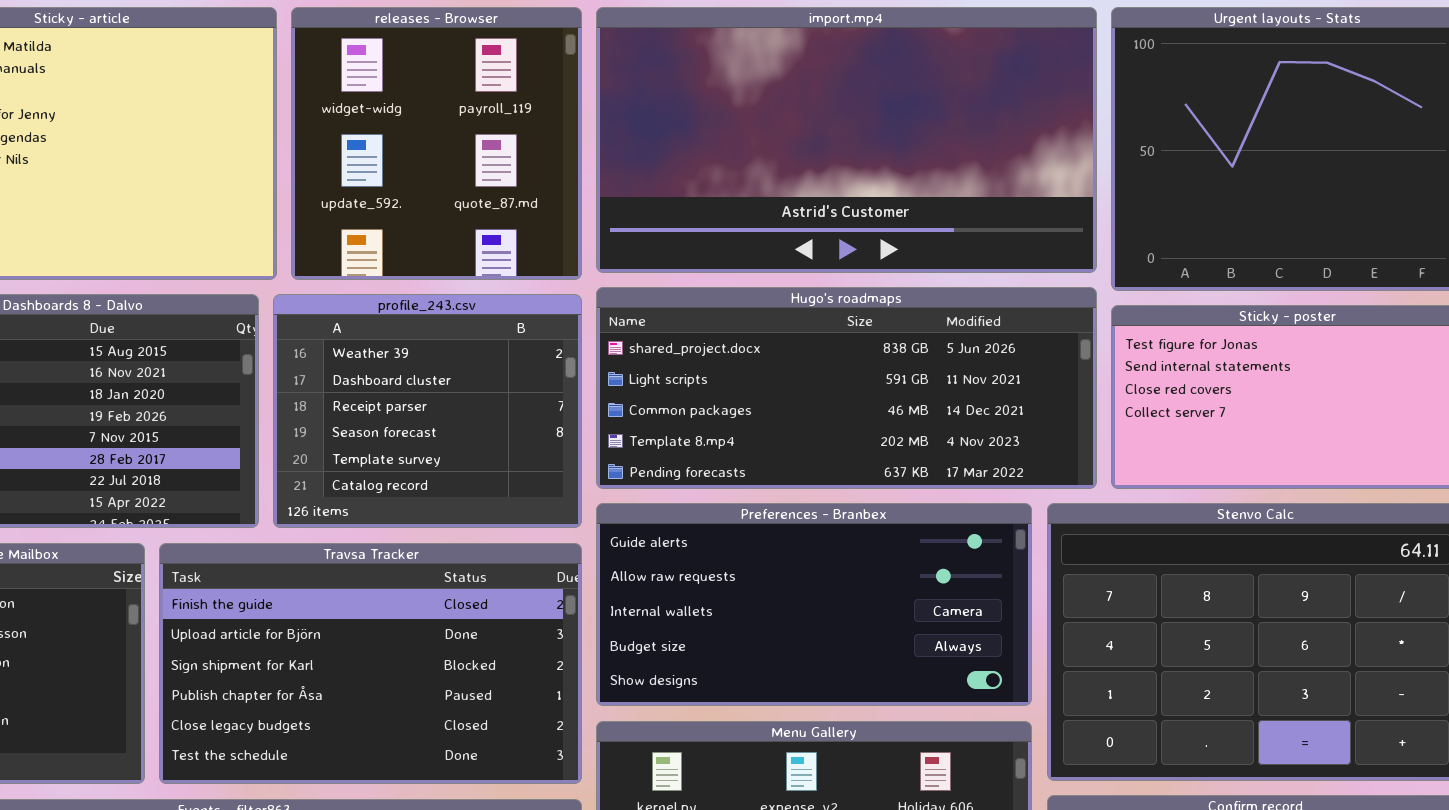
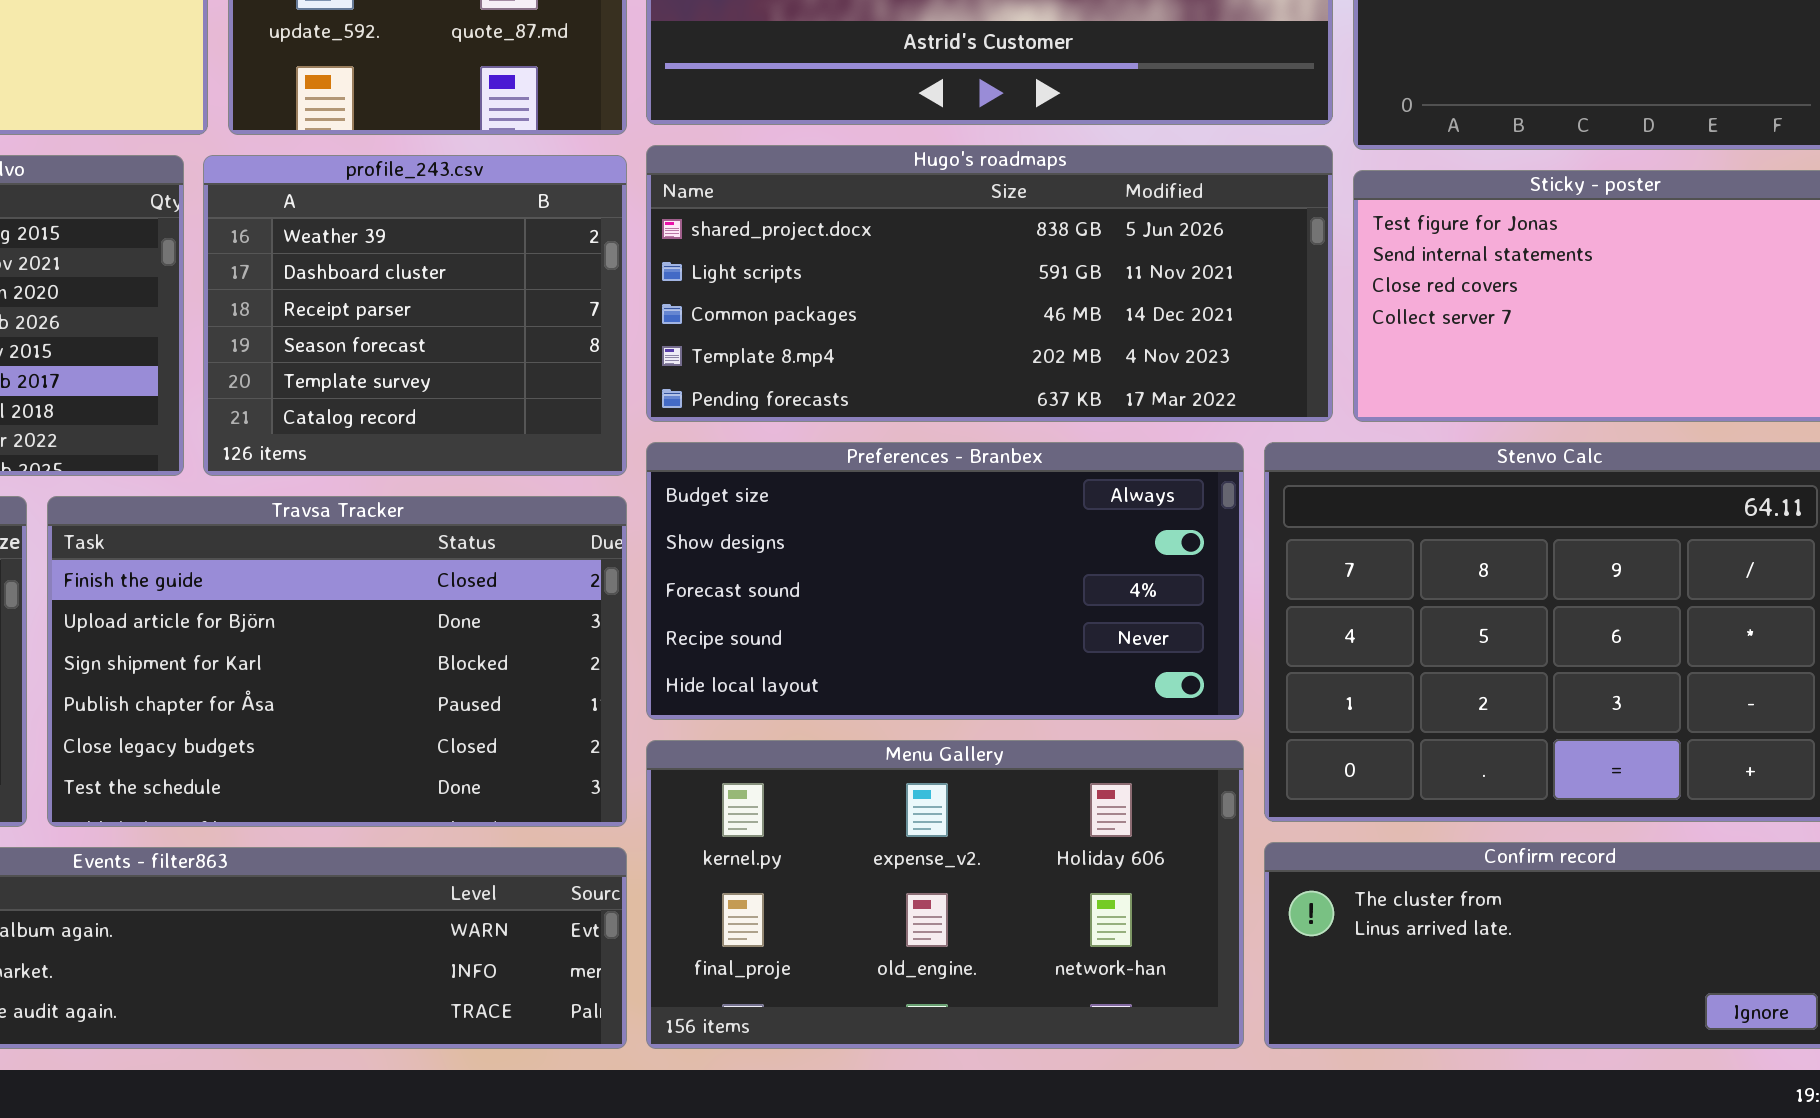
Preferences - Branbex: [596,503,1032,706] -> [646,442,1244,720], scrolled down 3 rows

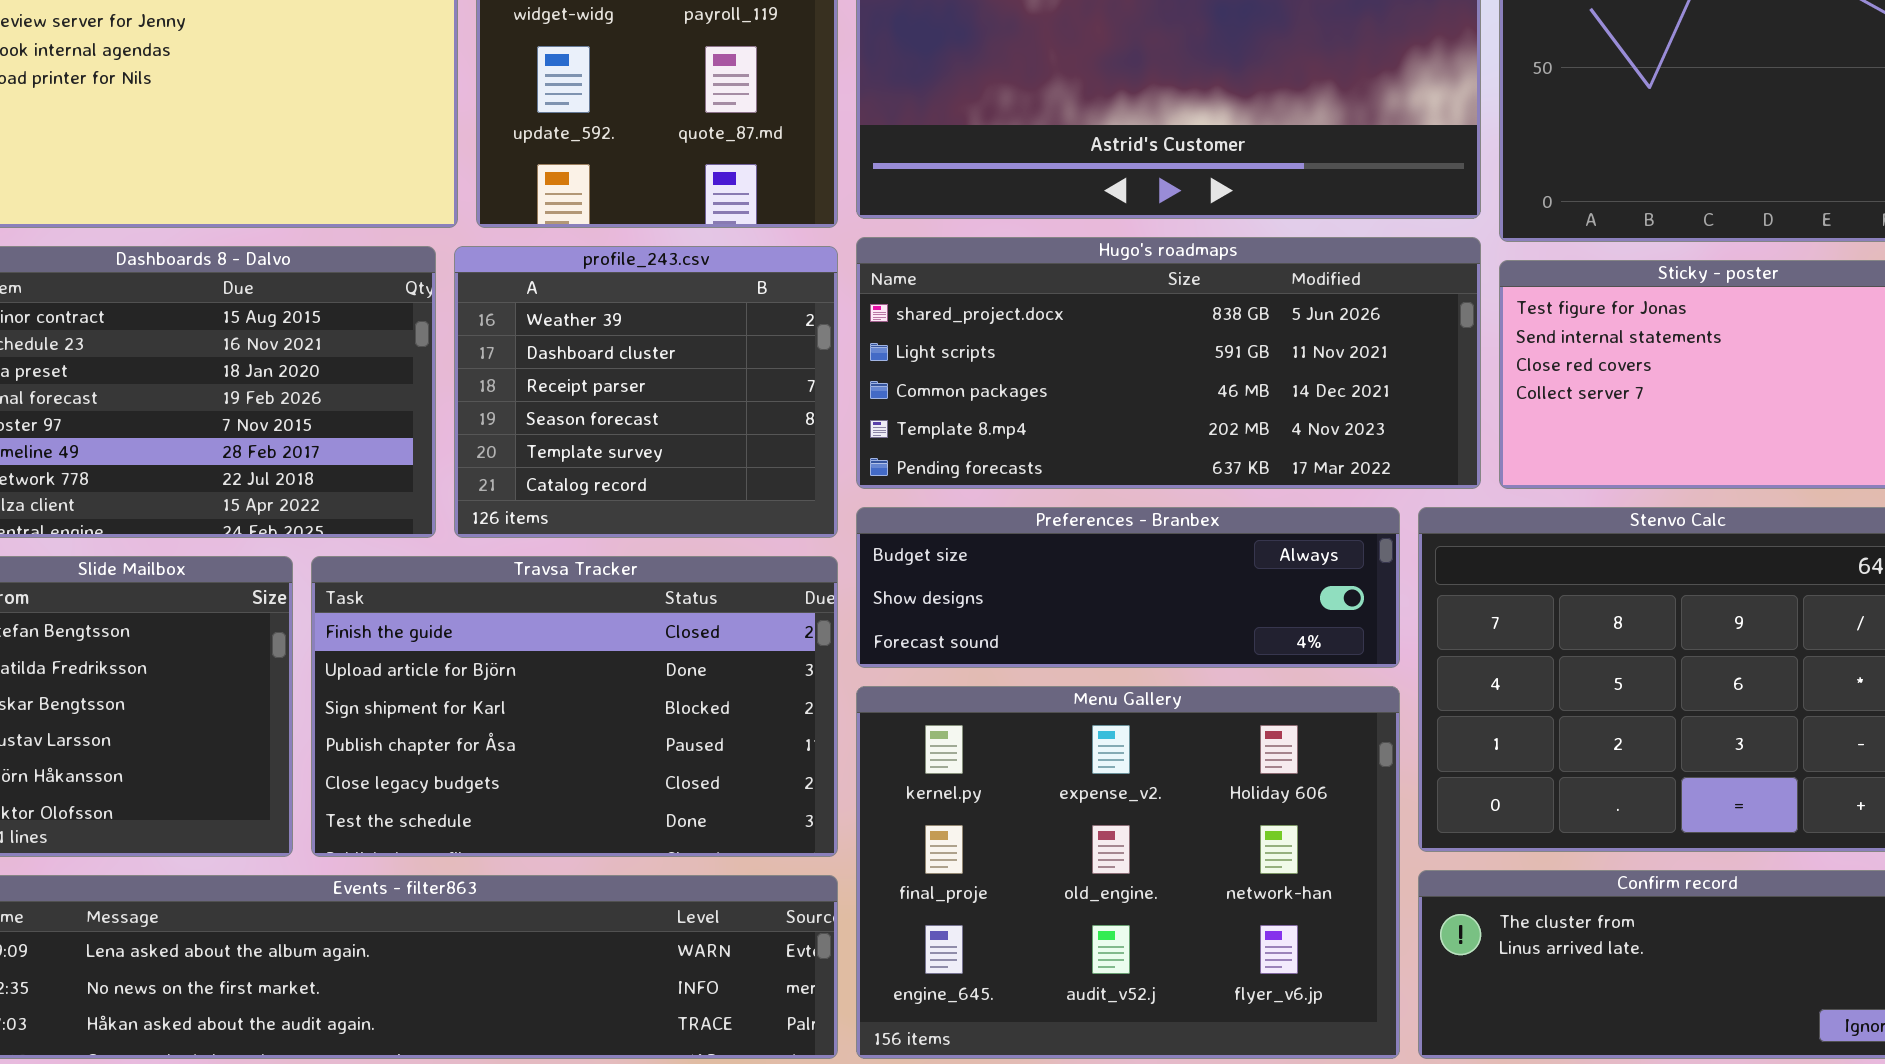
Preferences - Branbex: [646,442,1244,720] -> [856,507,1400,668], resized
Menu Gallery: [646,740,1244,1049] -> [856,686,1400,1059], resized

